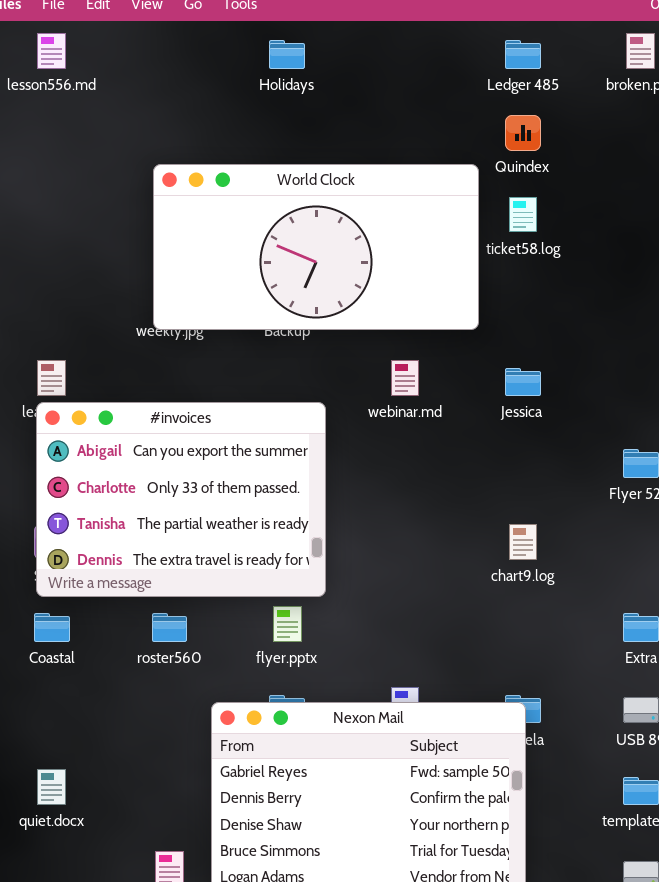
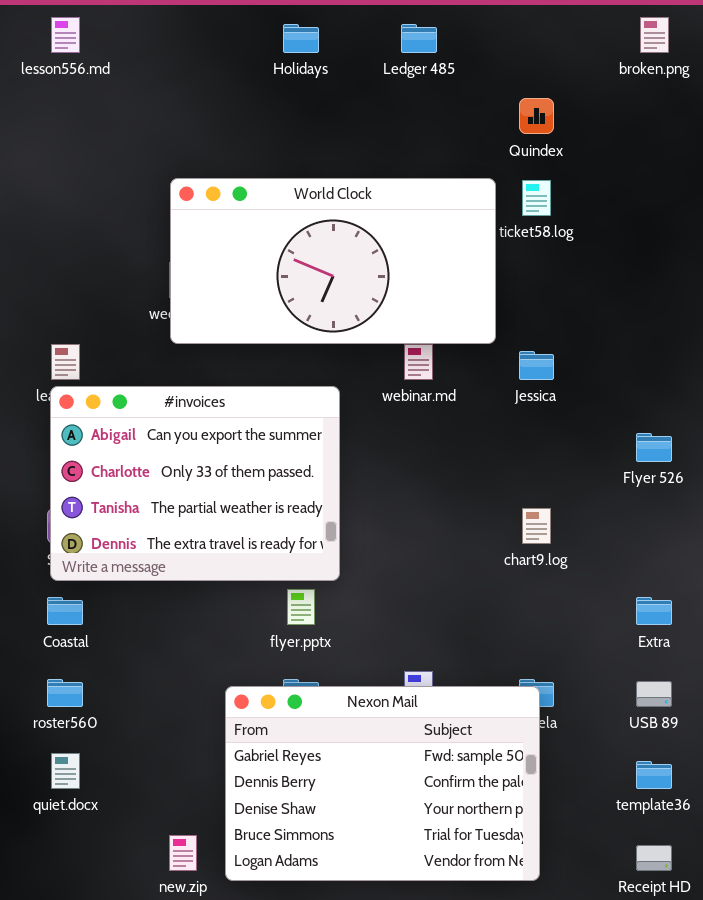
Ledger 485: [505,40,541,69] -> [401,24,437,53], moved
World Clock: [153,164,479,330] -> [170,178,496,344], moved
roster560: [152,613,187,642] -> [47,679,83,707], moved

